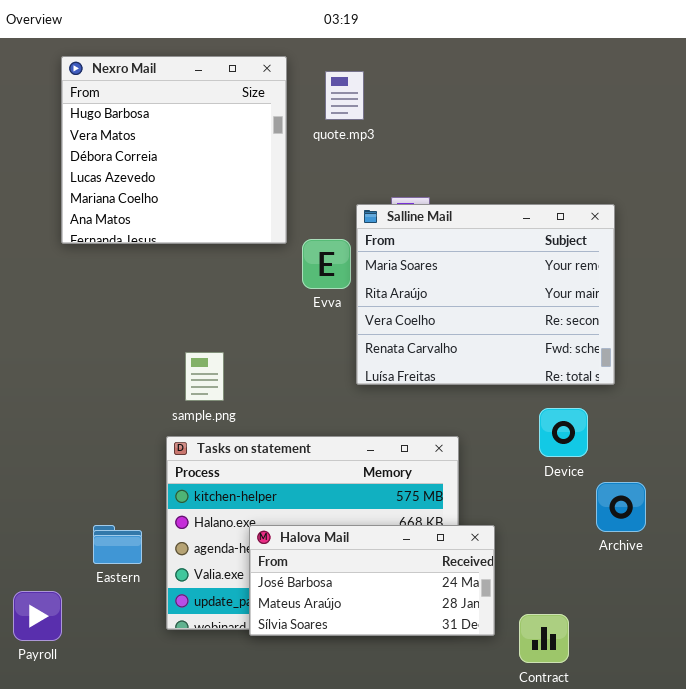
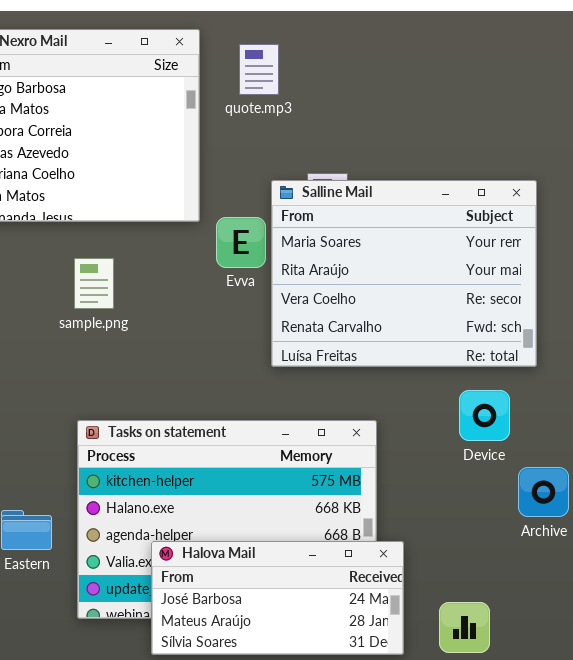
sample.png: [185,352,224,401] -> [74,258,114,309], moved
Halova Mail: [249,525,495,636] -> [151,541,404,655], moved

